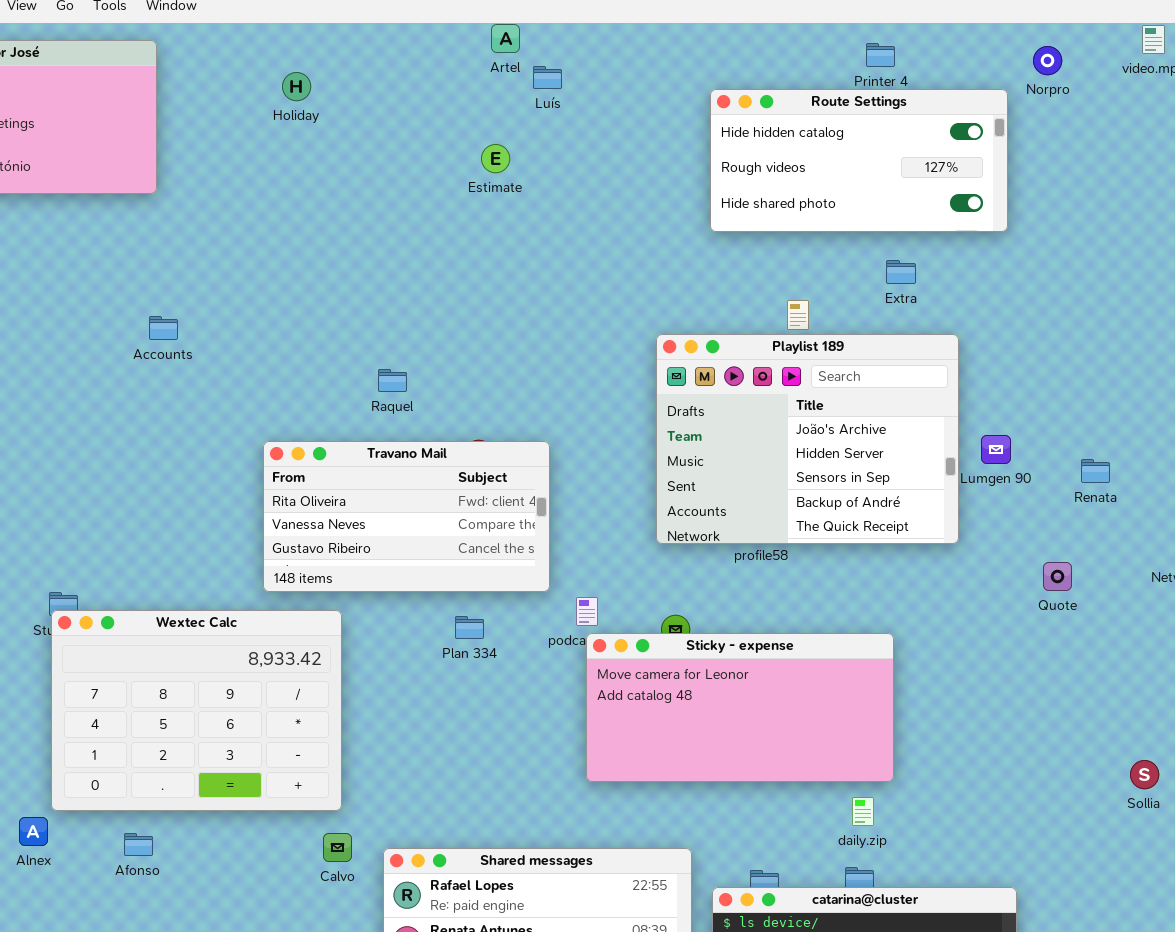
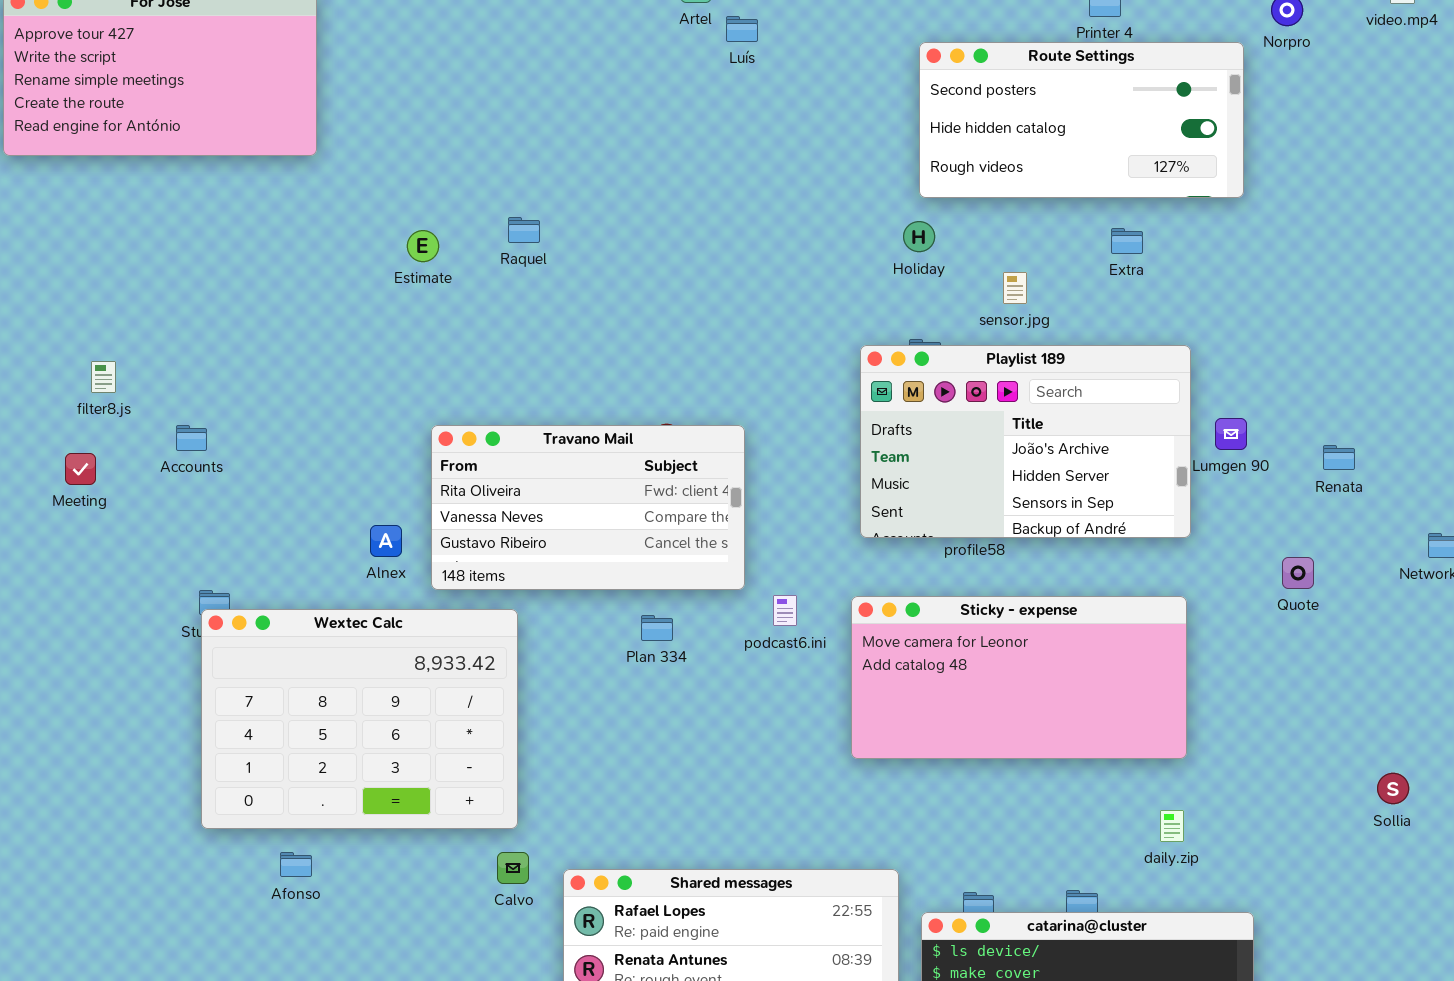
Holiday: [282,72,311,101] -> [903,221,935,252], moved
Route Settings: [710,89,1008,232] -> [919,42,1244,198], scrolled up 1 row
Estimate: [481,144,510,173] -> [407,230,439,262], moved
Accounts: [149,316,178,340] -> [176,425,207,451], moved
Playlist 189: [656,334,959,544] -> [860,345,1191,538], resized
Raquel: [378,369,407,392] -> [508,217,540,243], moved
Sticky - expense: [586,633,894,782] -> [851,596,1187,759], moved
daily.zip: [852,797,874,826] -> [1160,810,1184,842], moved
Alnex: [19,817,48,846] -> [370,525,402,557], moved

